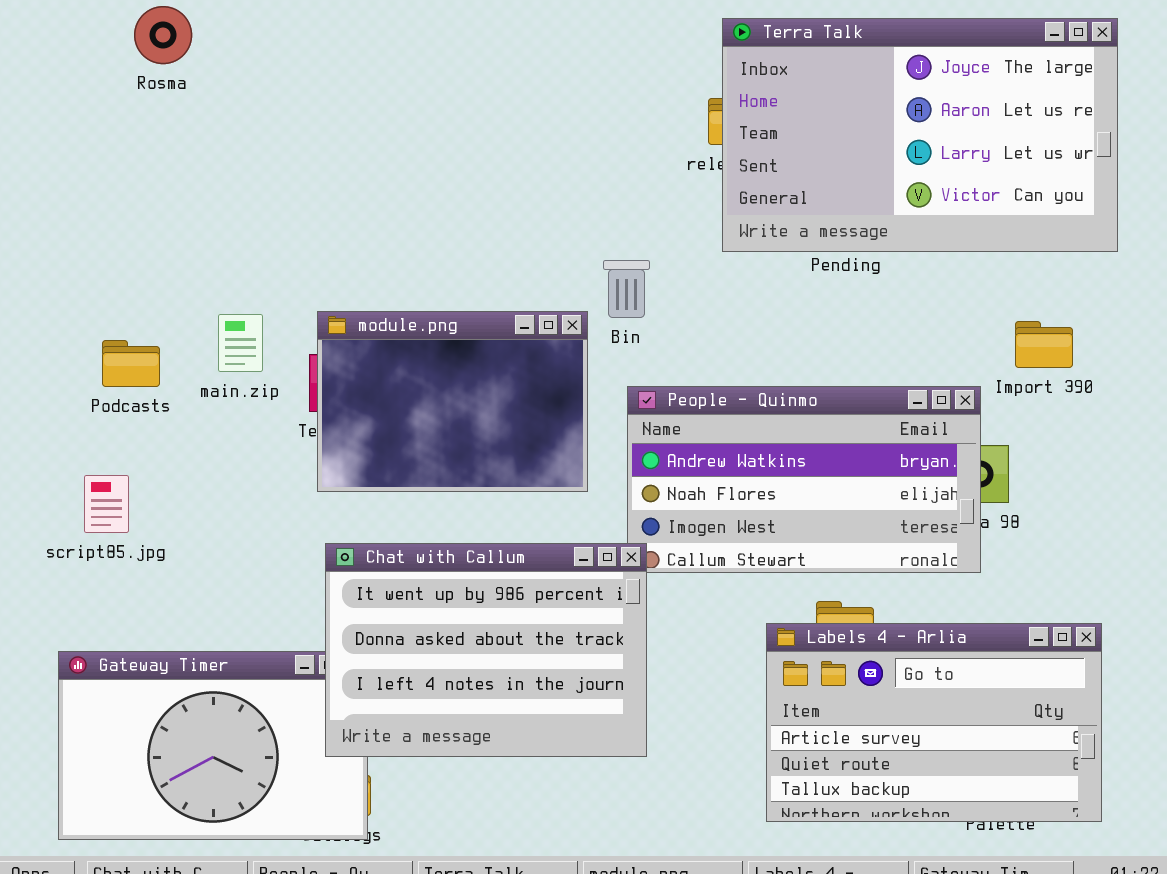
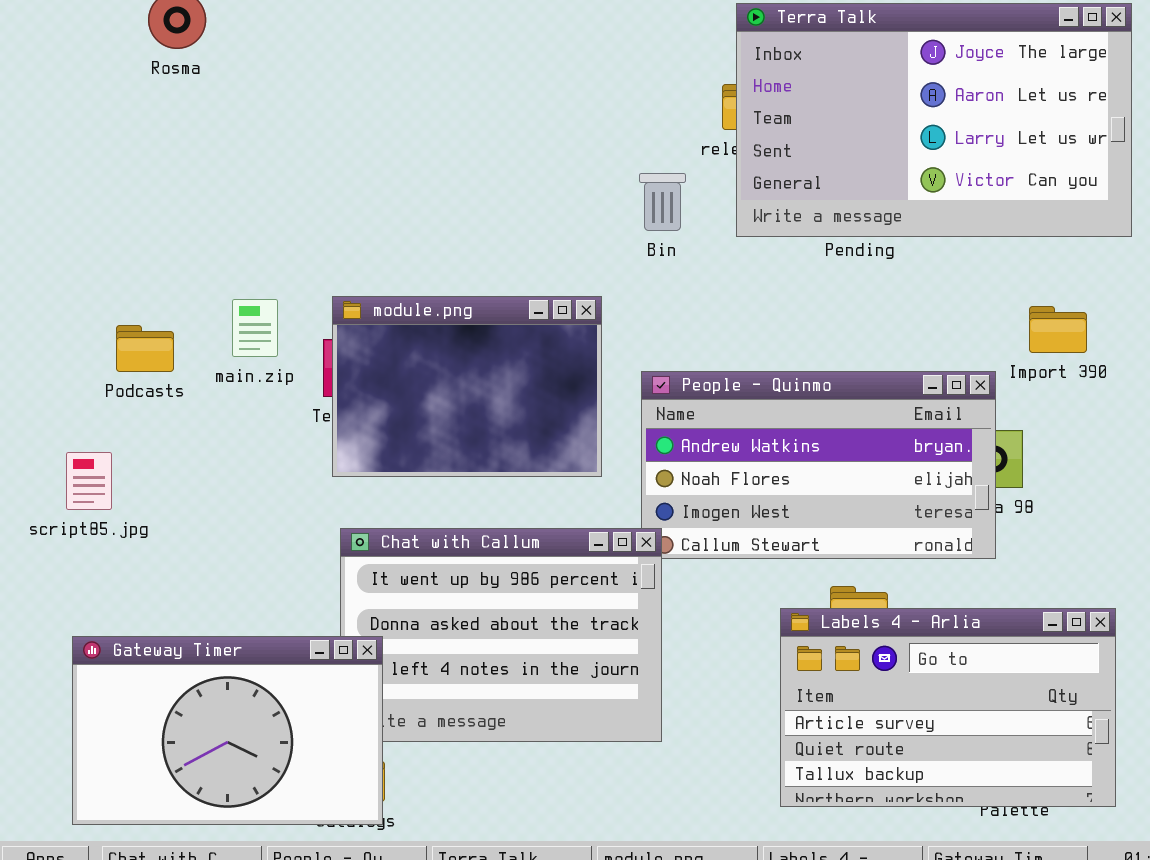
Bin: [603,260,650,318] -> [639,173,686,231], moved
script85.jpg: [84,475,129,533] -> [66,452,112,510], moved
Gateway Timer: [58,651,368,840] -> [72,636,383,825], raised

